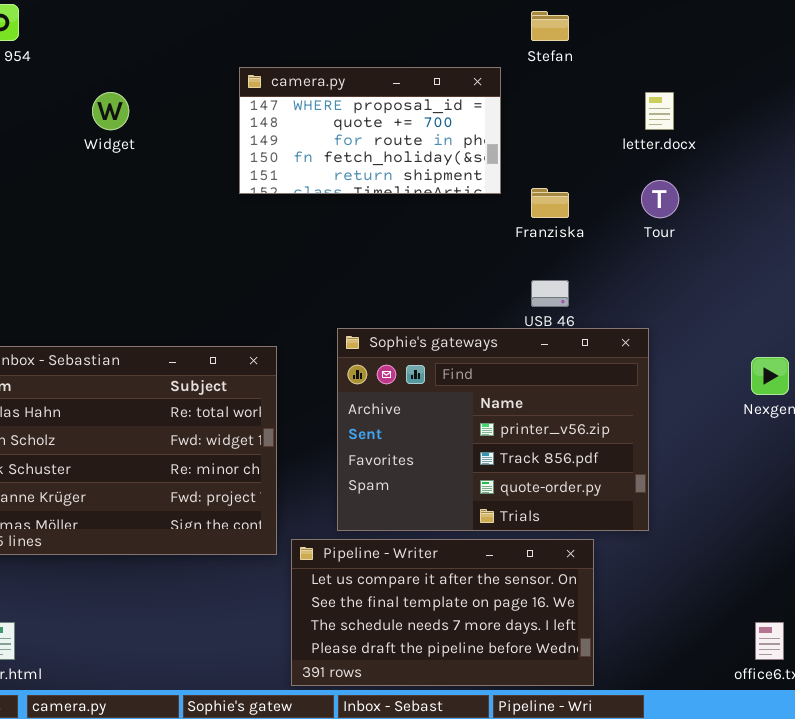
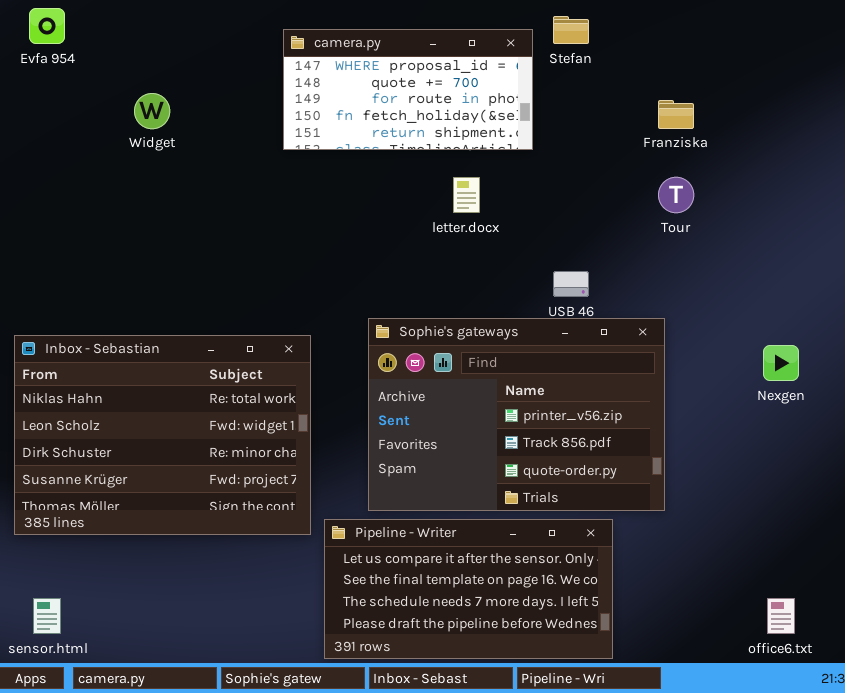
camera.py: [239,67,501,194] -> [283,29,533,150], moved
letter.docx: [645,92,674,130] -> [453,177,480,213], moved
Franziska: [531,188,569,218] -> [658,100,694,129], moved

